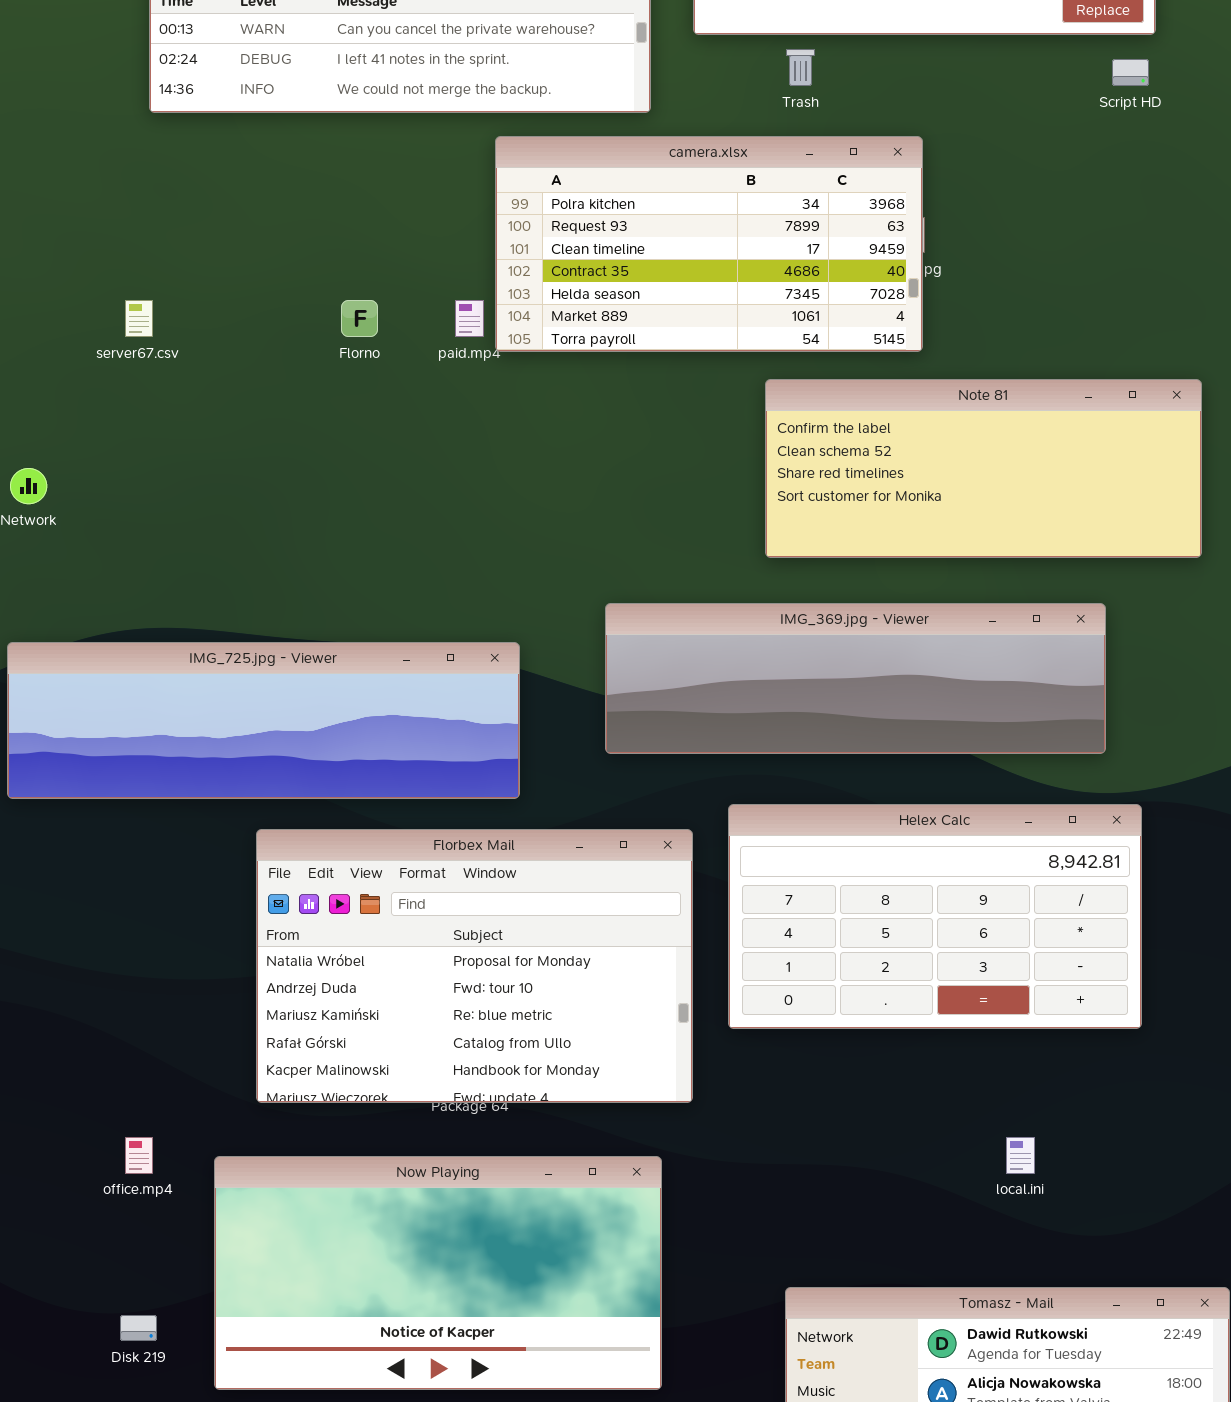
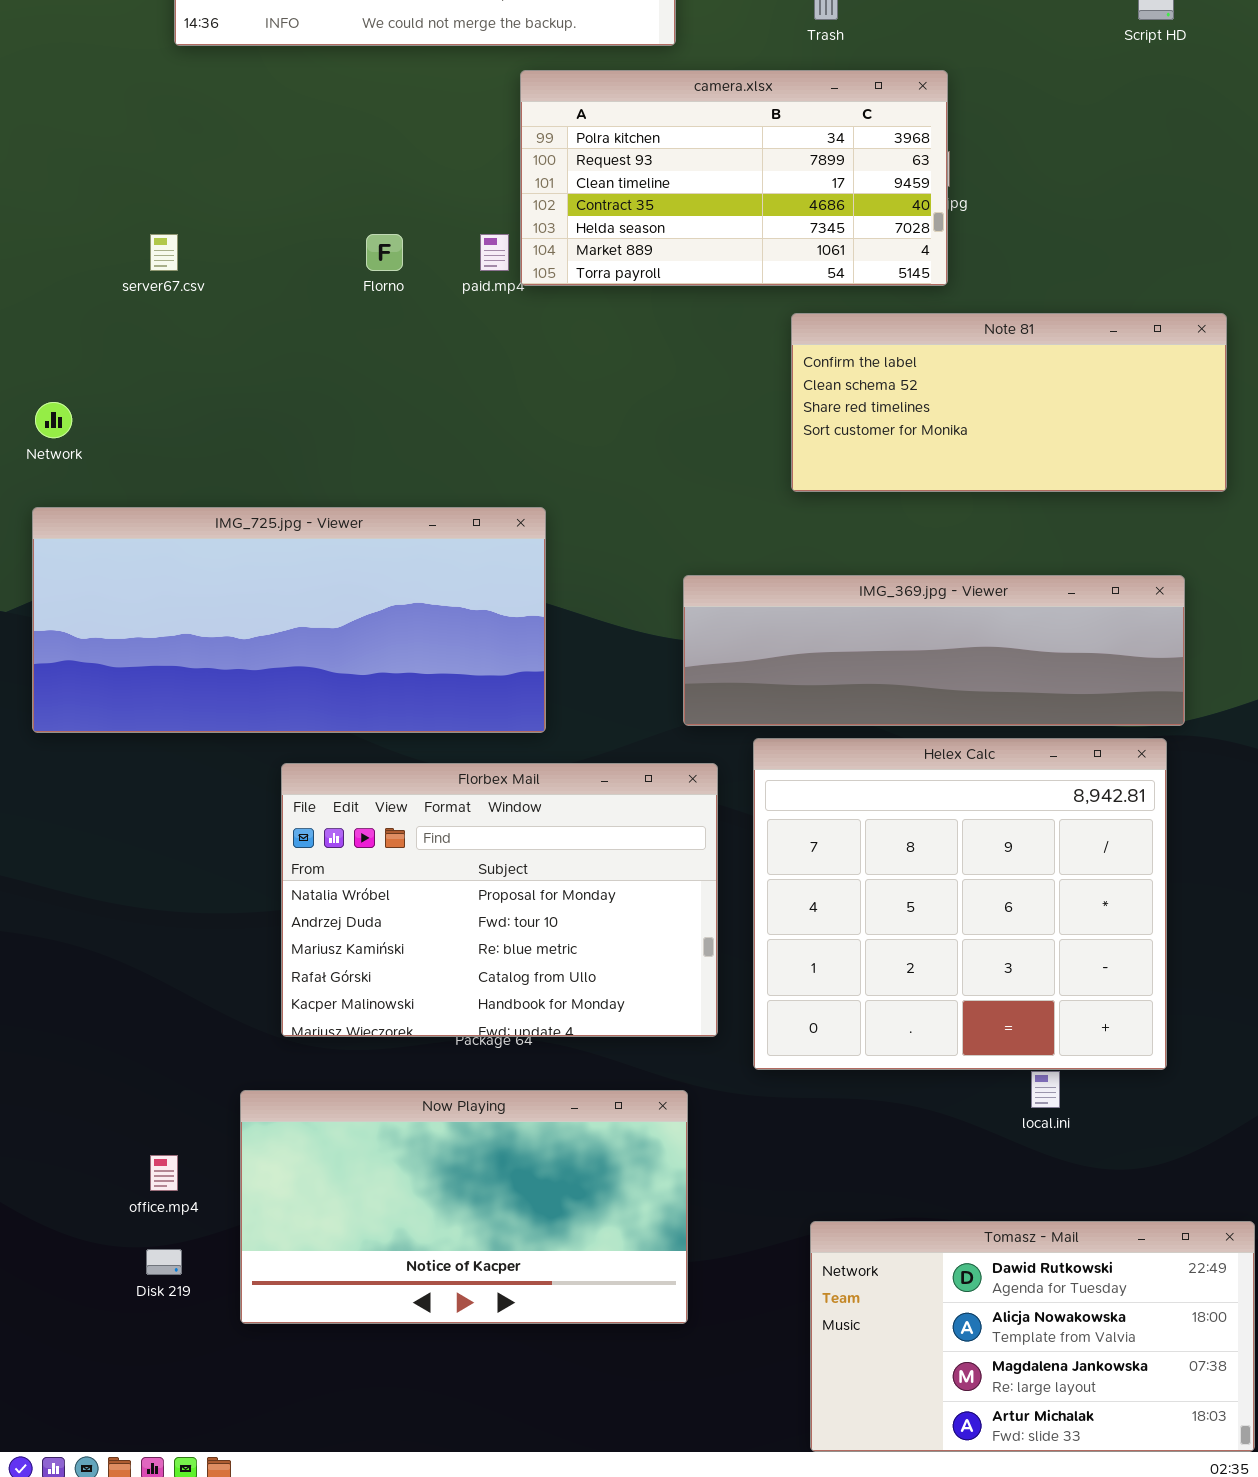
IMG_369.jpg - Viewer: [605,603,1106,754] -> [683,575,1185,726], moved
IMG_725.jpg - Viewer: [7,642,520,799] -> [32,507,546,733], resized
Helex Calc: [728,804,1142,1029] -> [753,738,1167,1070], resized
office.mp4: [125,1137,153,1174] -> [150,1155,178,1191], moved

